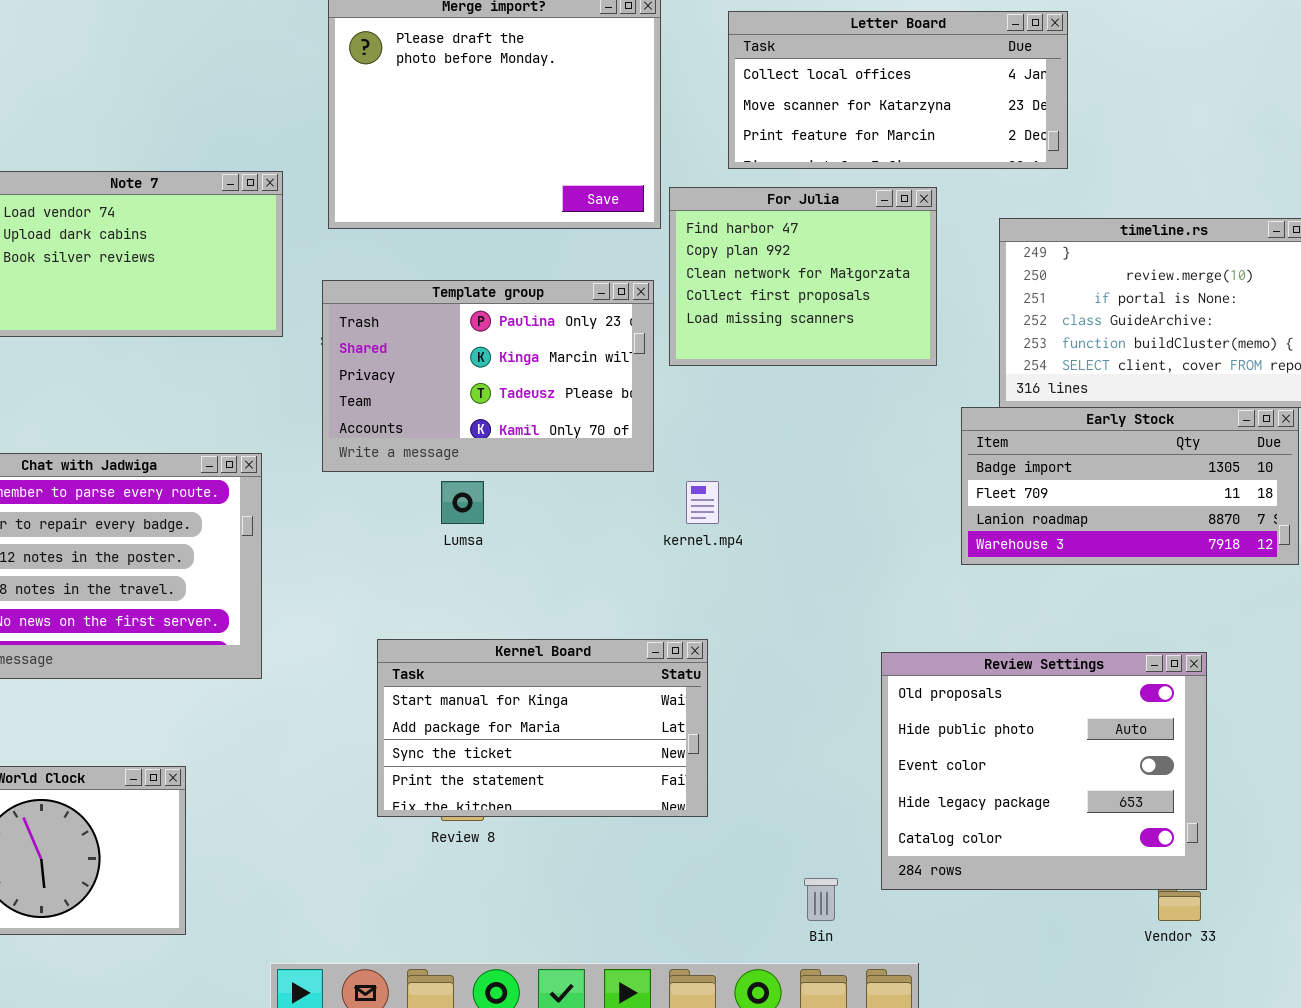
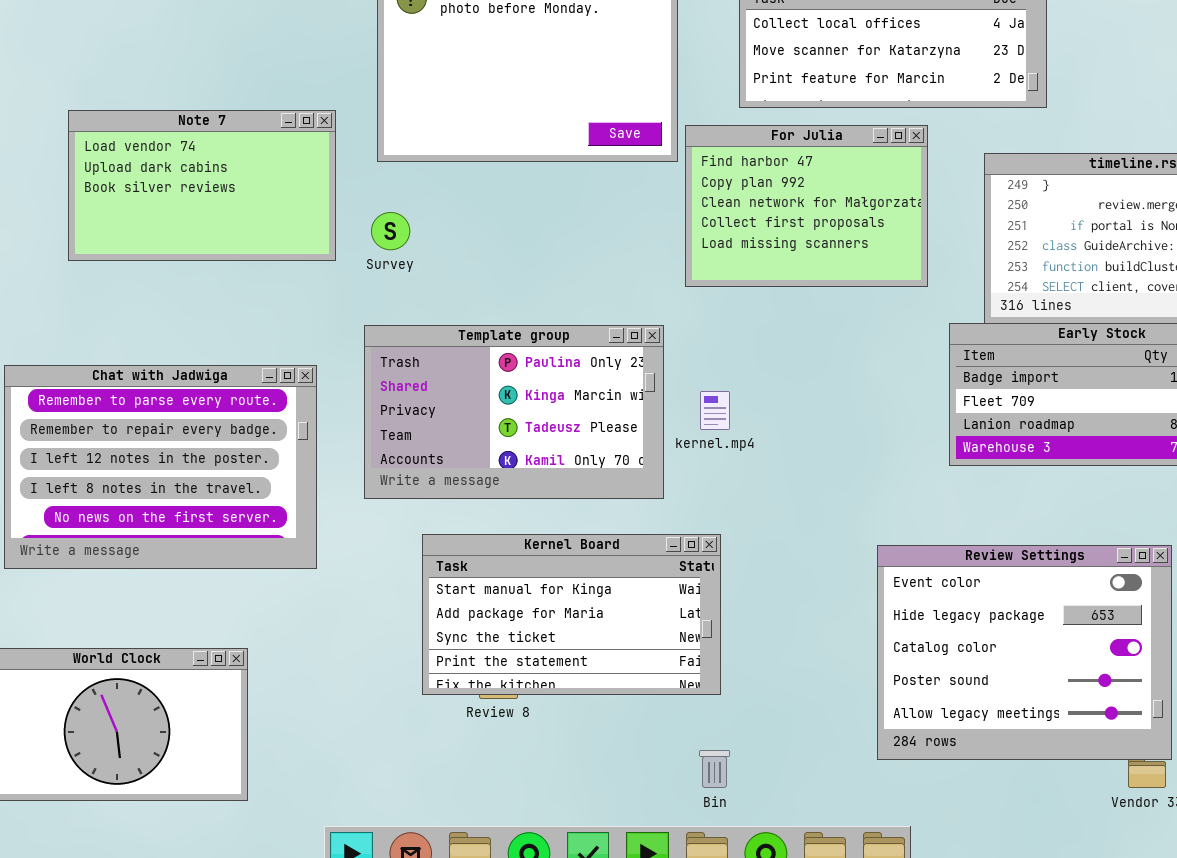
Template group: [322,280,654,472] -> [364,325,664,499], moved
Review Settings: [881,652,1207,890] -> [877,545,1172,760], scrolled down 2 rows
Bin: [804,878,838,921] -> [699,750,730,788], moved

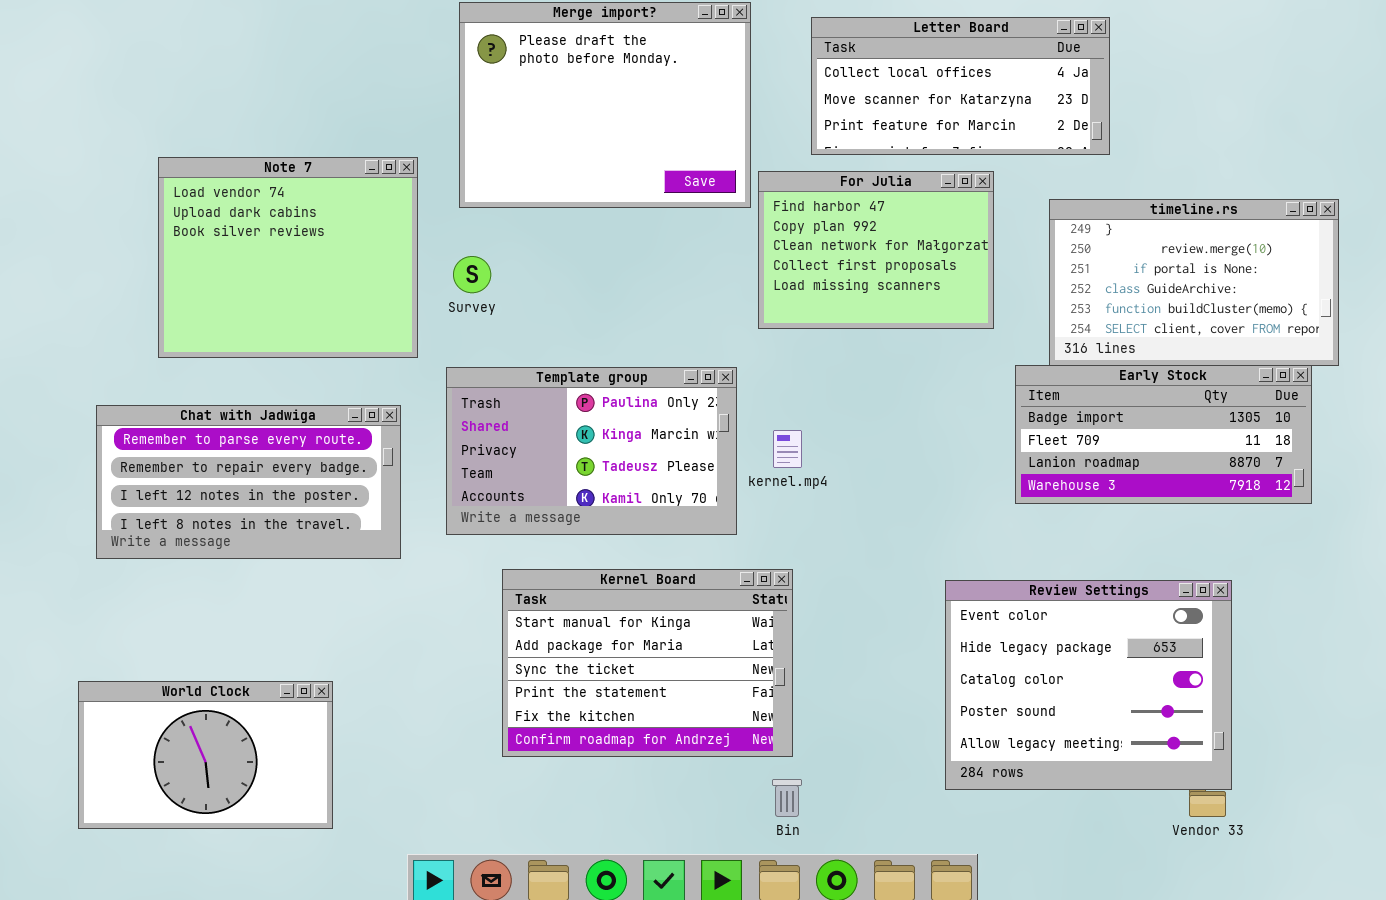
Note 7: [68,110,336,261] -> [158,157,418,358], resized
Chat with Jadwiga: [4,365,317,569] -> [96,405,401,559], resized
Kernel Board: [422,534,721,695] -> [502,569,793,757], resized

